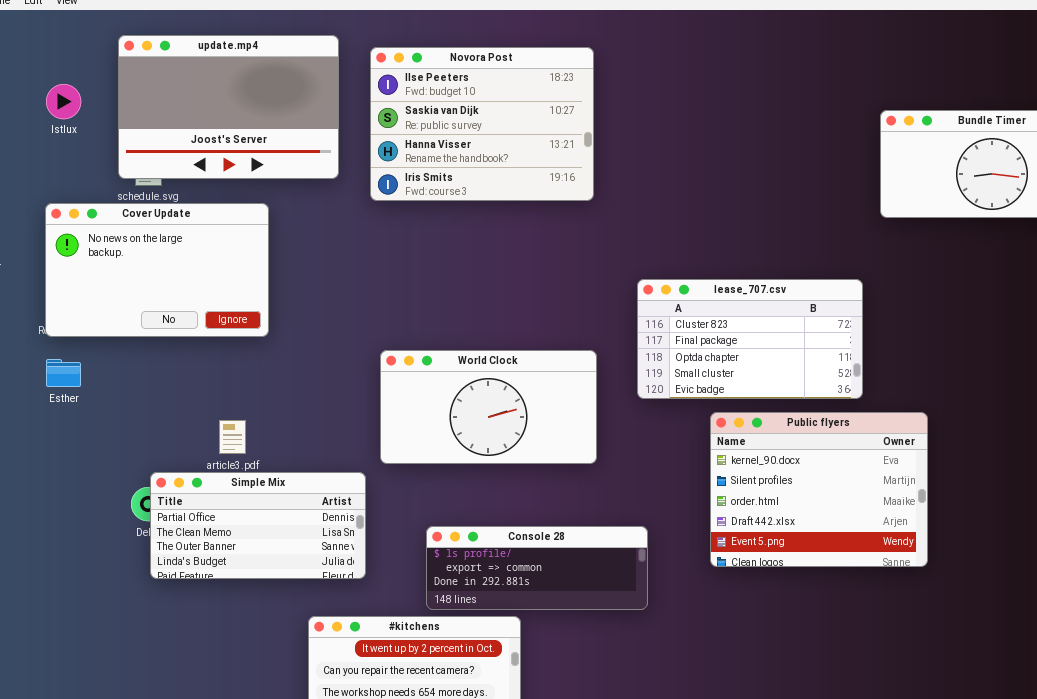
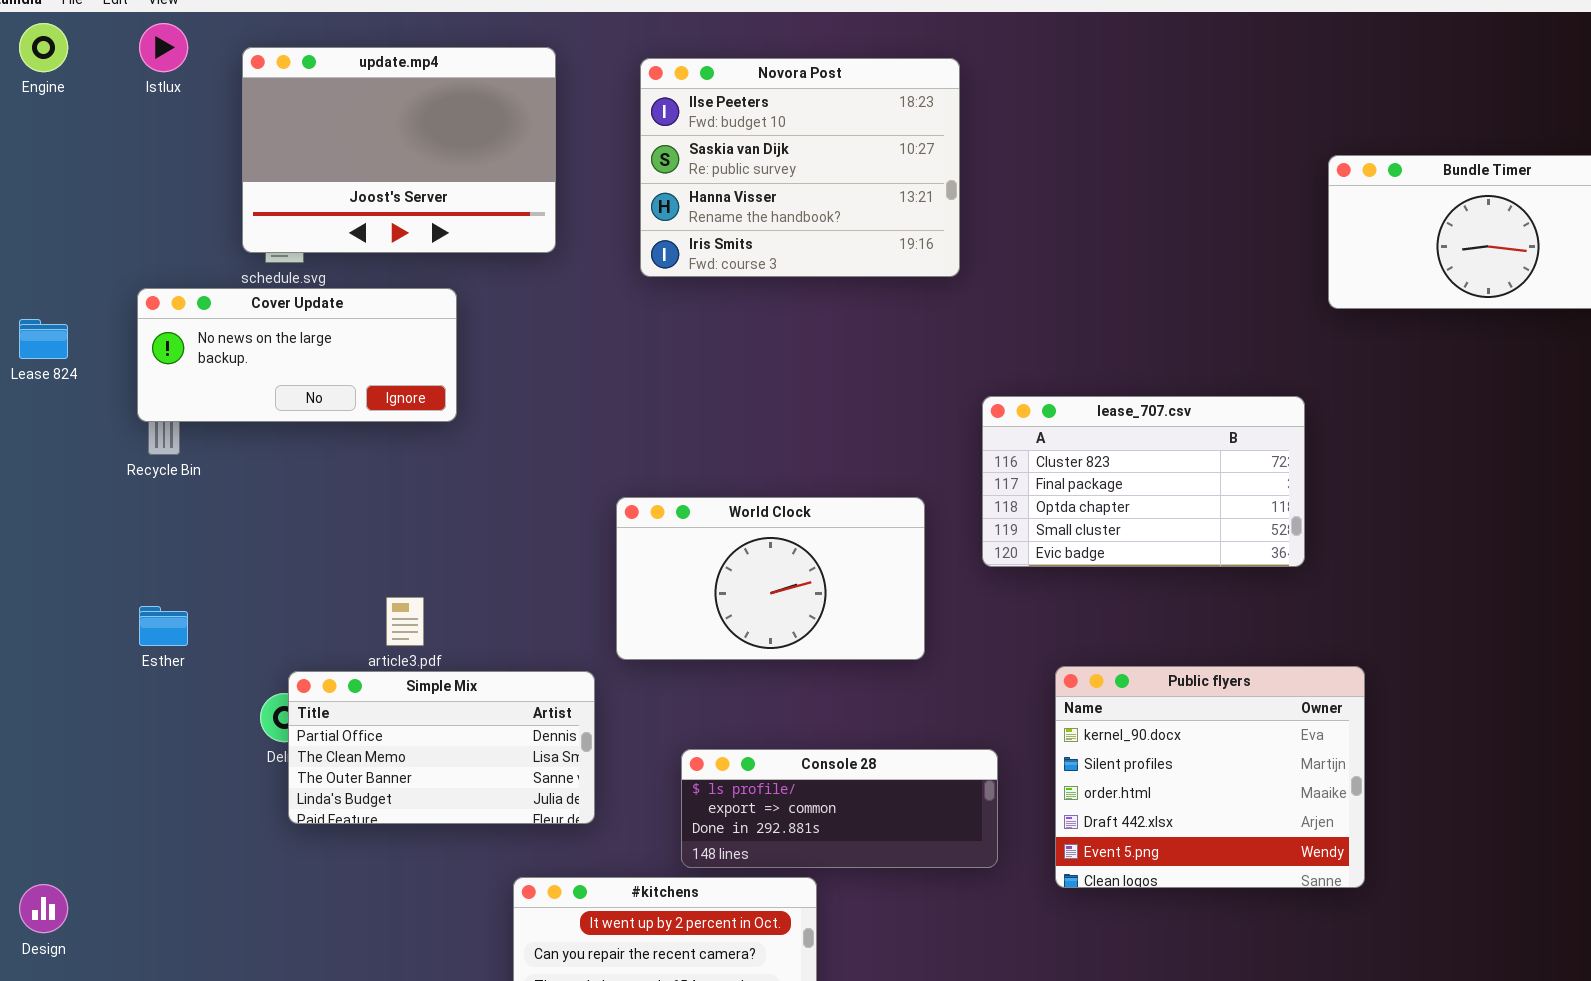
Novora Post: [370,47,594,201] -> [640,58,960,277], moved
Istlux: [46,84,81,119] -> [139,23,188,72], moved
Cover Update: [45,203,269,337] -> [137,288,457,422], resized
Esther: [46,359,81,387] -> [139,606,188,646], moved
Public flyers: [710,412,928,567] -> [1055,666,1365,888], moved

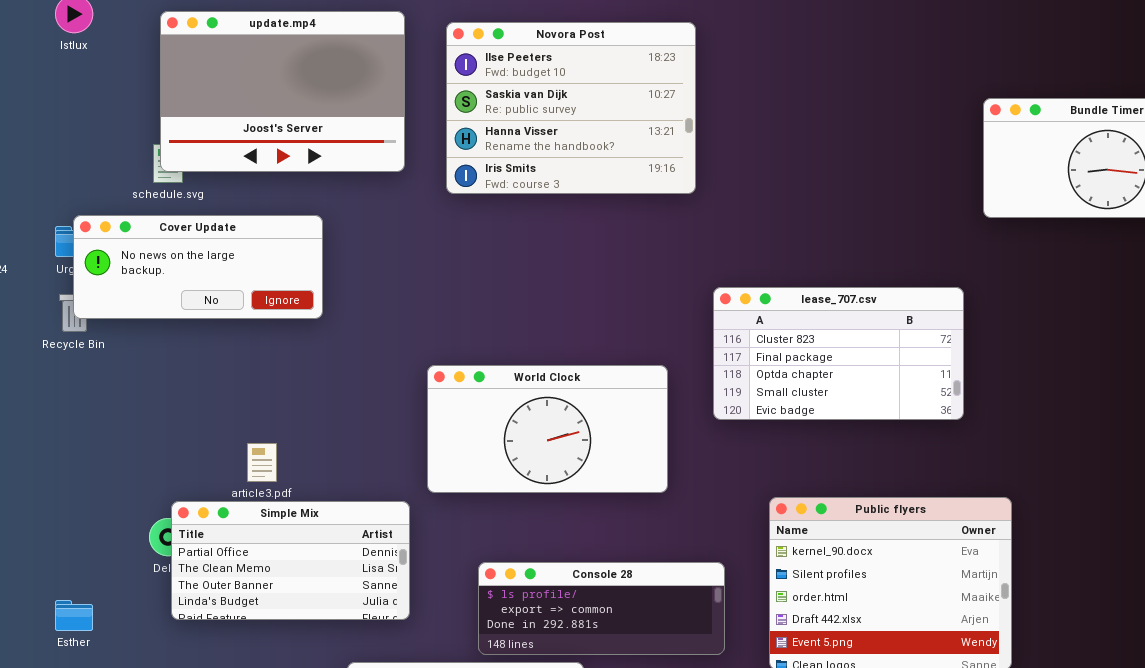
update.mp4: [242,47,556,253] -> [160,11,405,172], moved
Cover Update: [137,288,457,422] -> [73,215,323,319], moved
Esther: [139,606,188,646] -> [55,600,93,631], moved

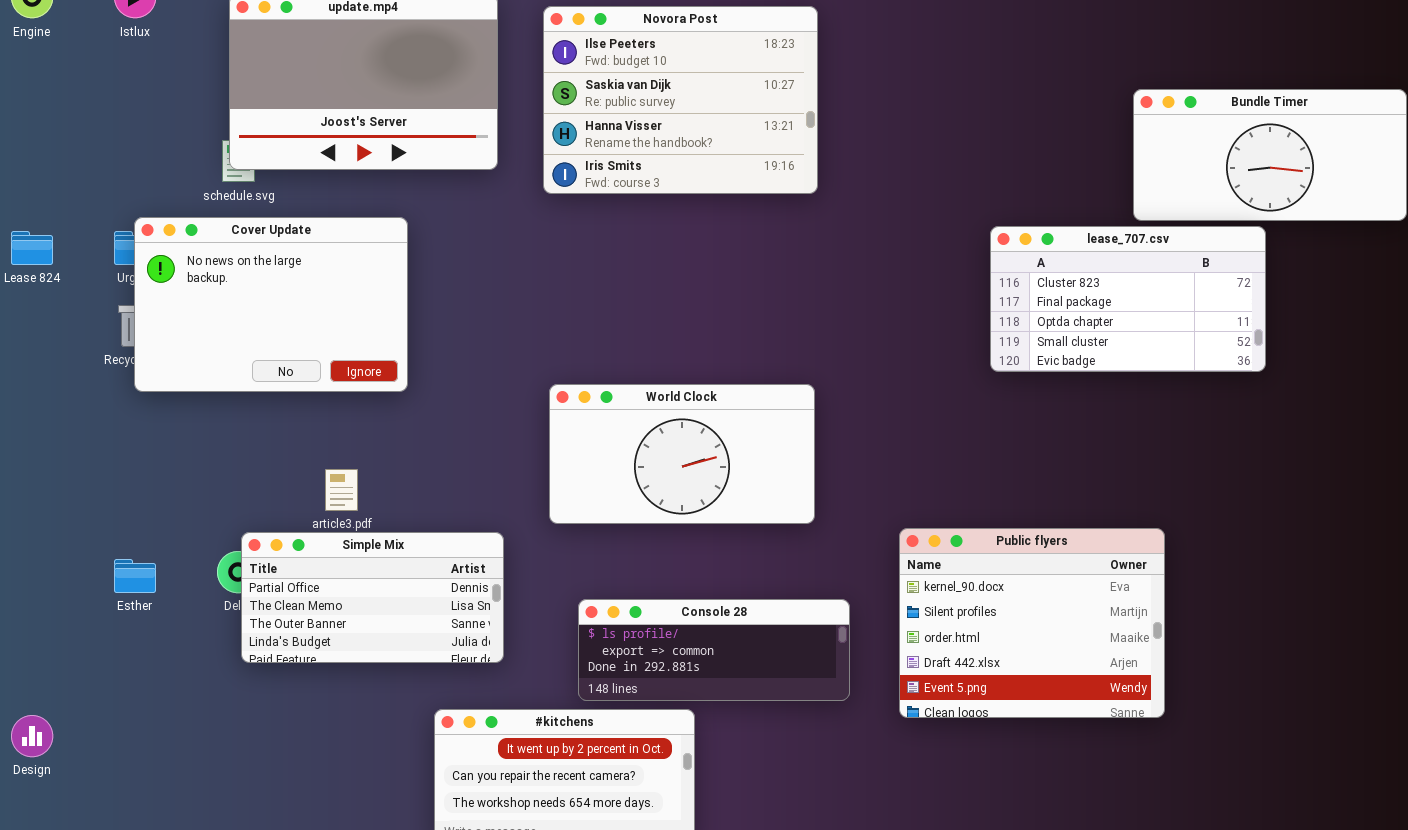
Cover Update: [73,215,323,319] -> [134,217,408,392], resized
lease_707.csv: [713,287,964,420] -> [990,226,1266,372], moved
World Clock: [427,365,668,493] -> [549,384,815,524], moved
Esther: [55,600,93,631] -> [114,559,156,593], moved

